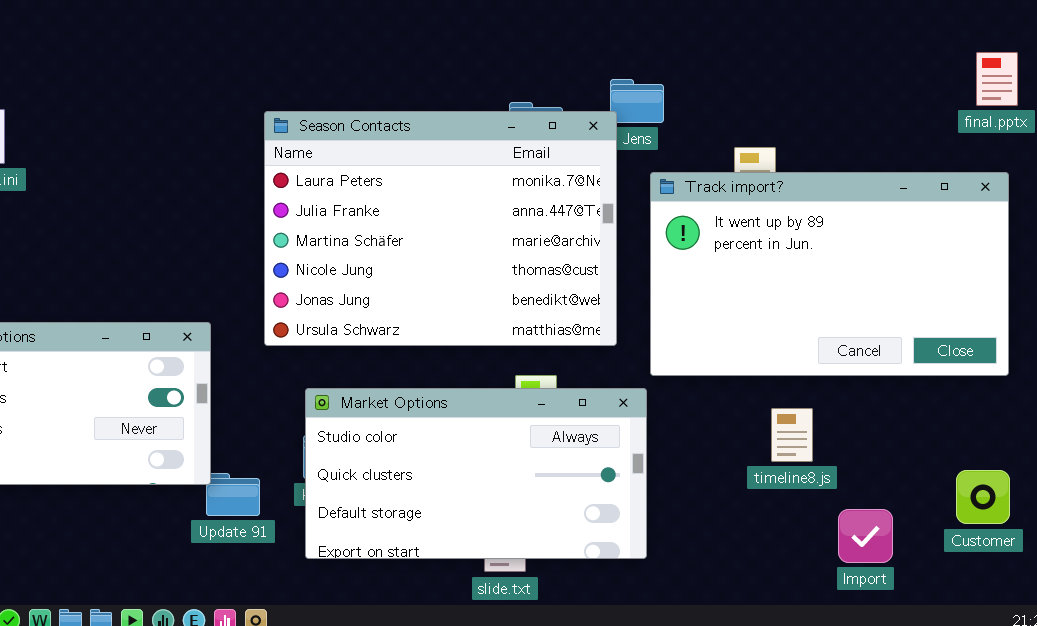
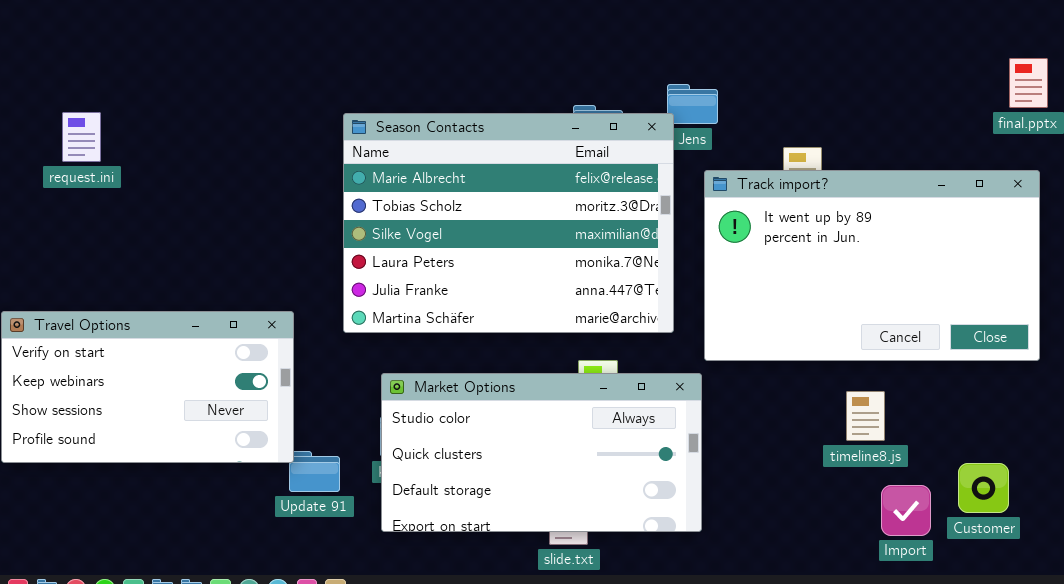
Season Contacts: [264,111,617,346] -> [343,113,674,333], scrolled up 3 rows
timeline8.js: [771,408,813,462] -> [846,391,885,441], moved
Customer: [956,470,1010,524] -> [958,463,1009,513], moved

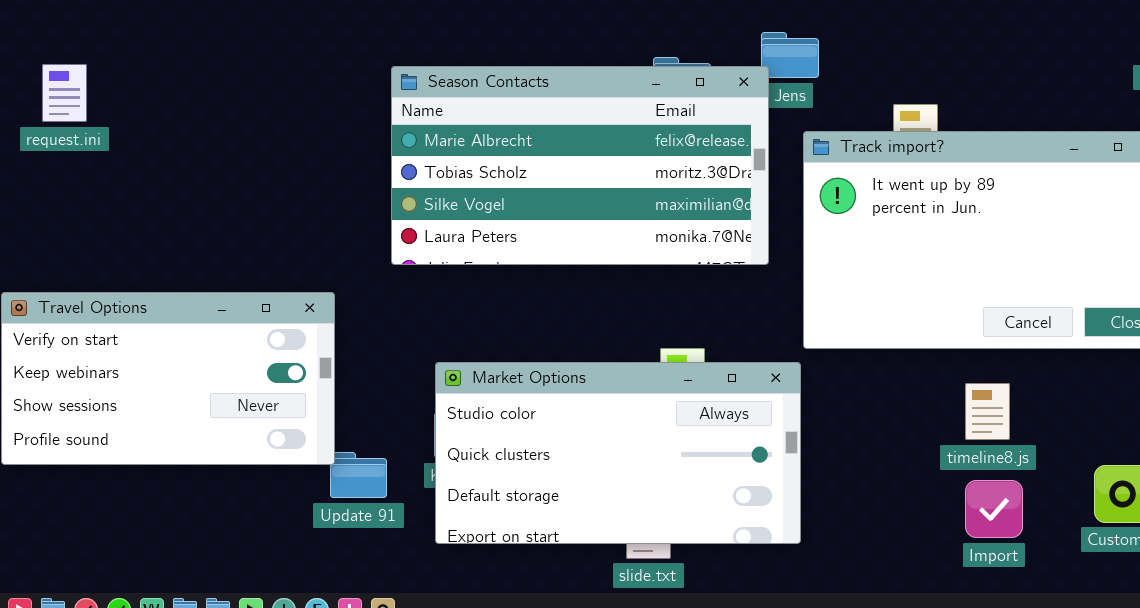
request.ini: [62,112,101,162] -> [42,64,87,122], moved
Season Contacts: [343,113,674,333] -> [391,66,769,265], resized
Import: [881,485,931,536] -> [965,480,1023,538], moved

